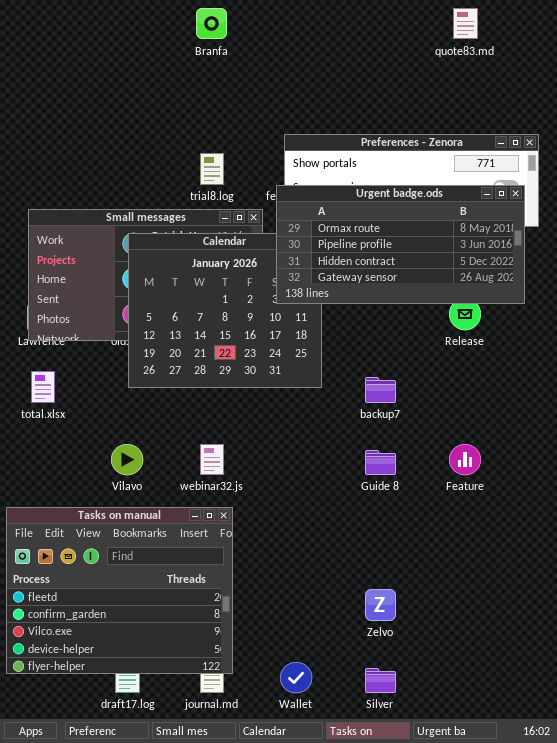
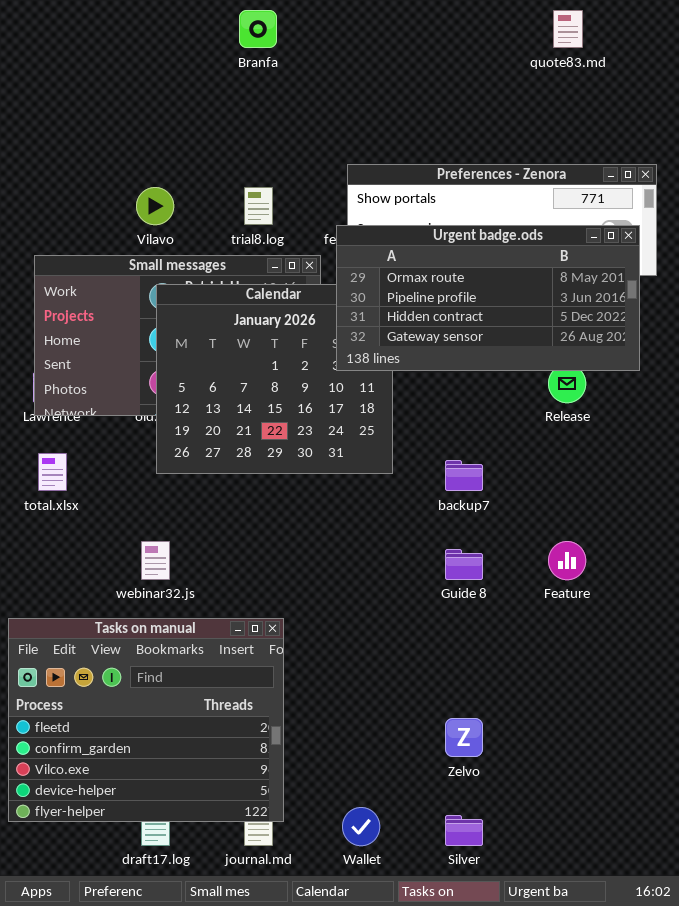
Vilavo: [111,444,143,475] -> [136,187,174,225], moved
webinar32.js: [200,444,224,475] -> [141,541,170,580], moved

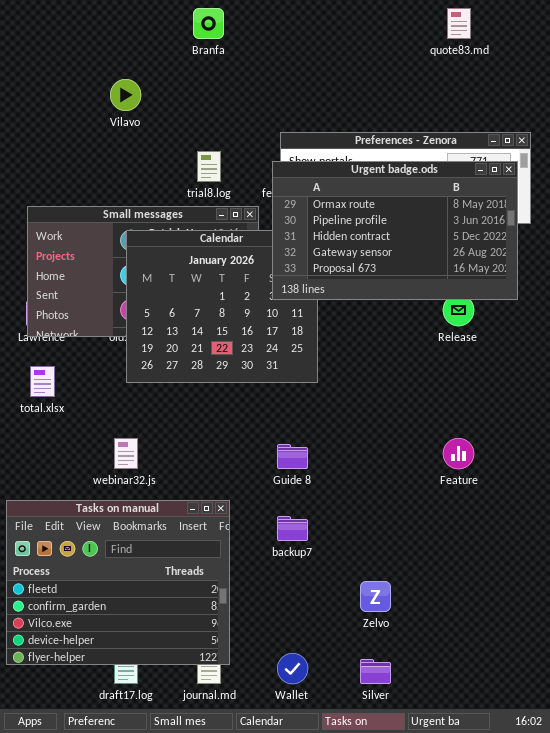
Vilavo: [136,187,174,225] -> [110,79,141,111], moved
Urgent badge.ods: [336,225,640,371] -> [272,161,518,300], resized
backup7: [445,460,483,491] -> [277,516,308,541], moved
Guide 8: [445,549,483,580] -> [277,444,308,469], moved

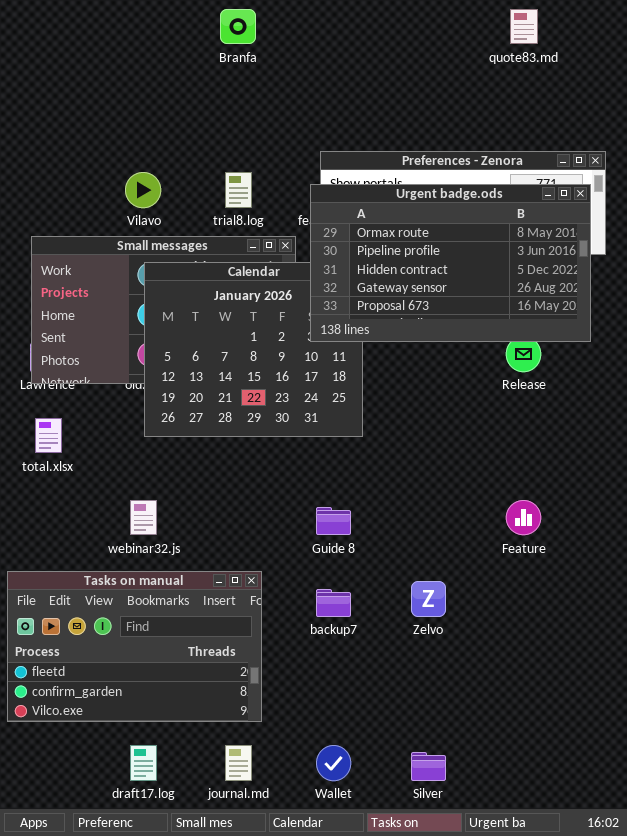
Vilavo: [110,79,141,111] -> [125,172,161,208], moved
Tasks on manual: [6,500,230,665] -> [7,571,262,722], resized
Zelvo: [360,581,391,612] -> [411,581,446,617], moved

